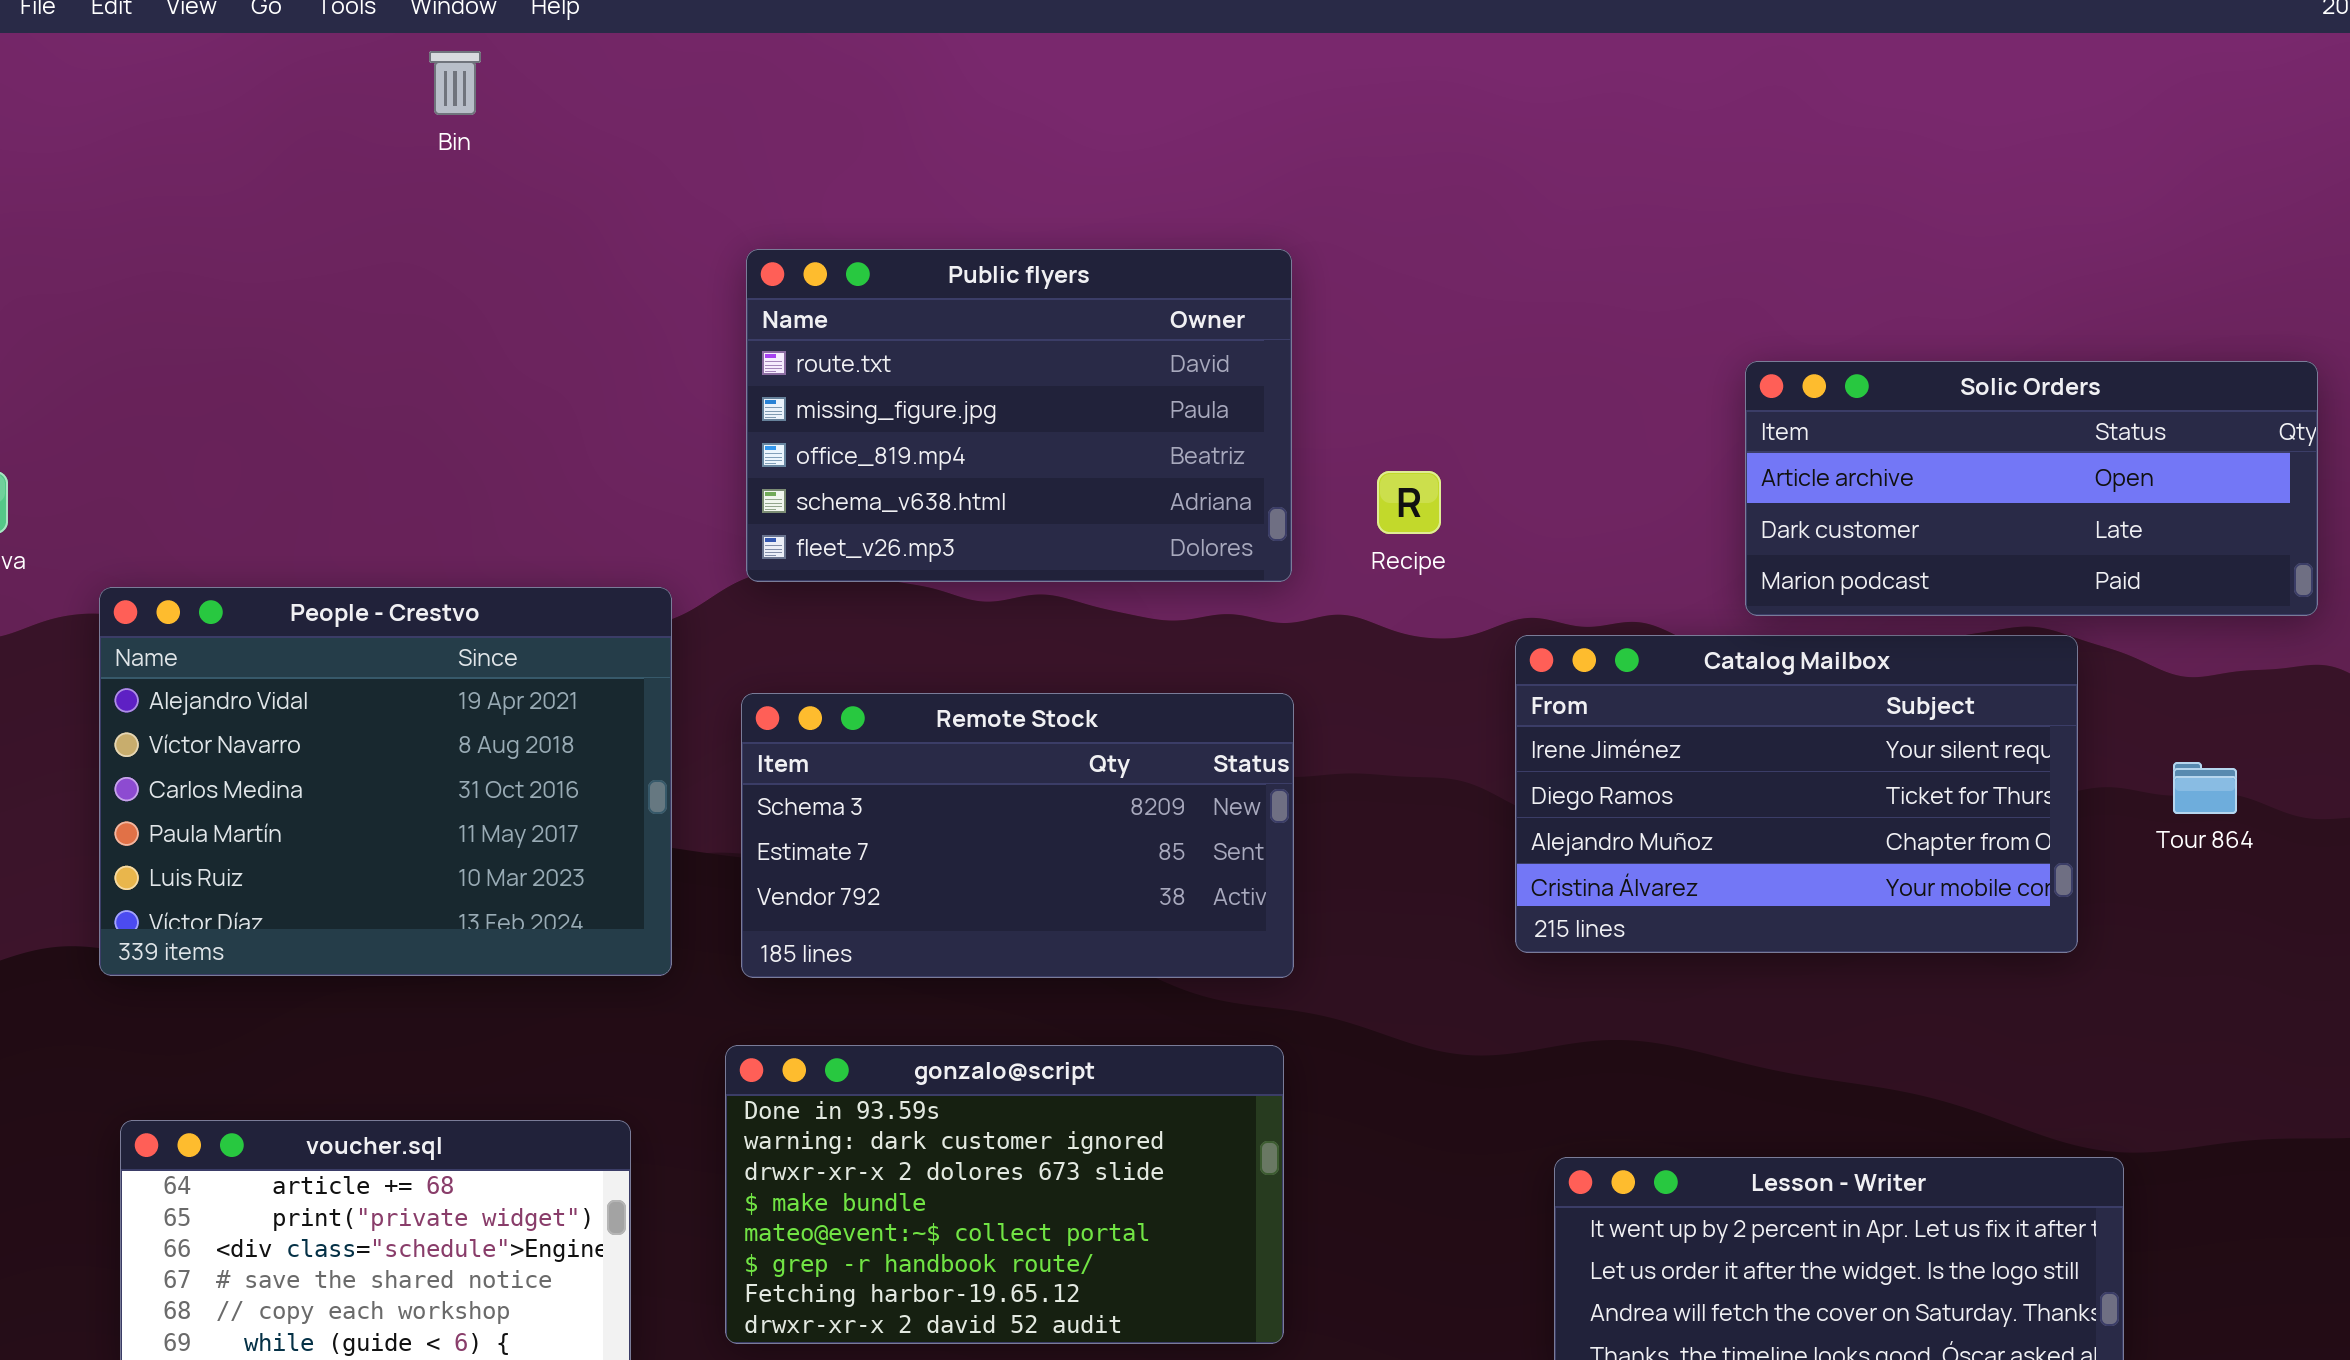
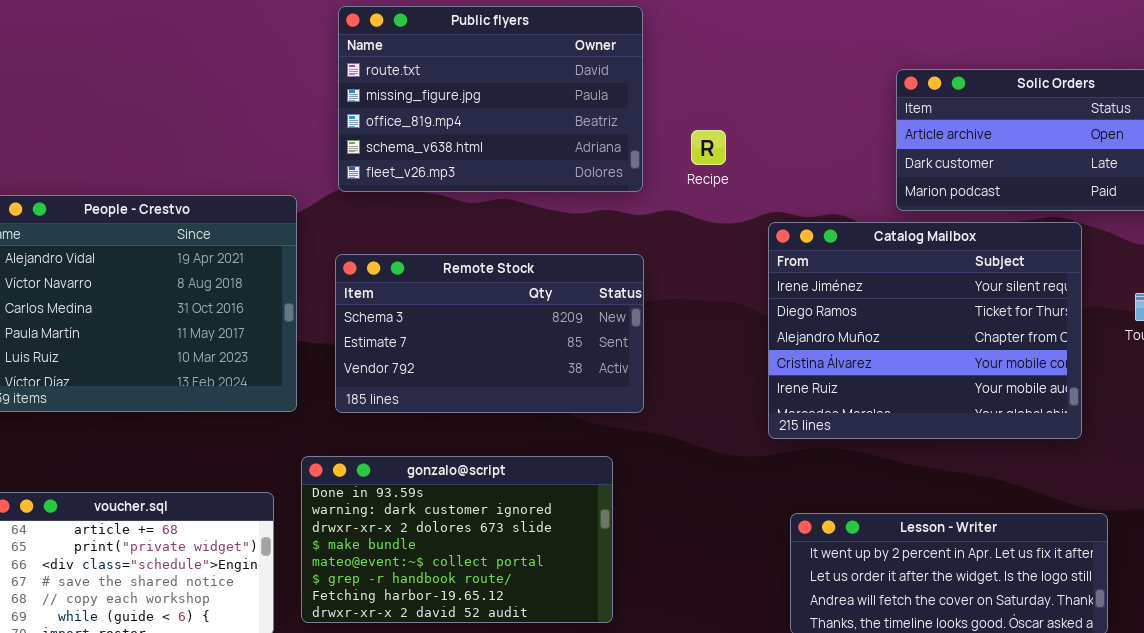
Catalog Mailbox: [1515,635,2078,953] -> [768,222,1082,439], resized
gonzalo@script: [725,1045,1284,1344] -> [301,456,613,623], moved

